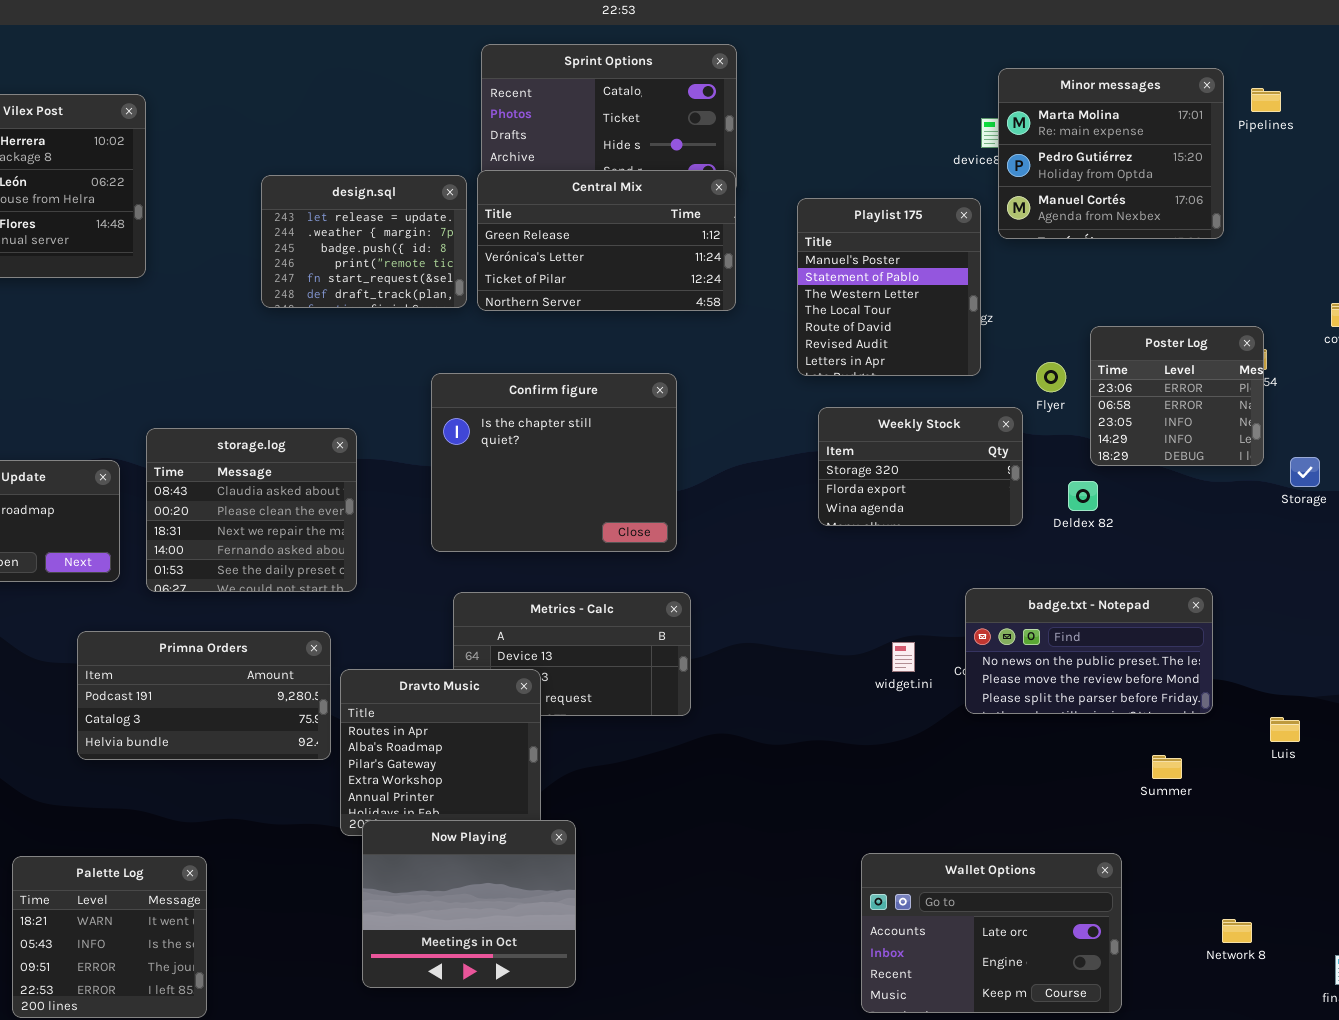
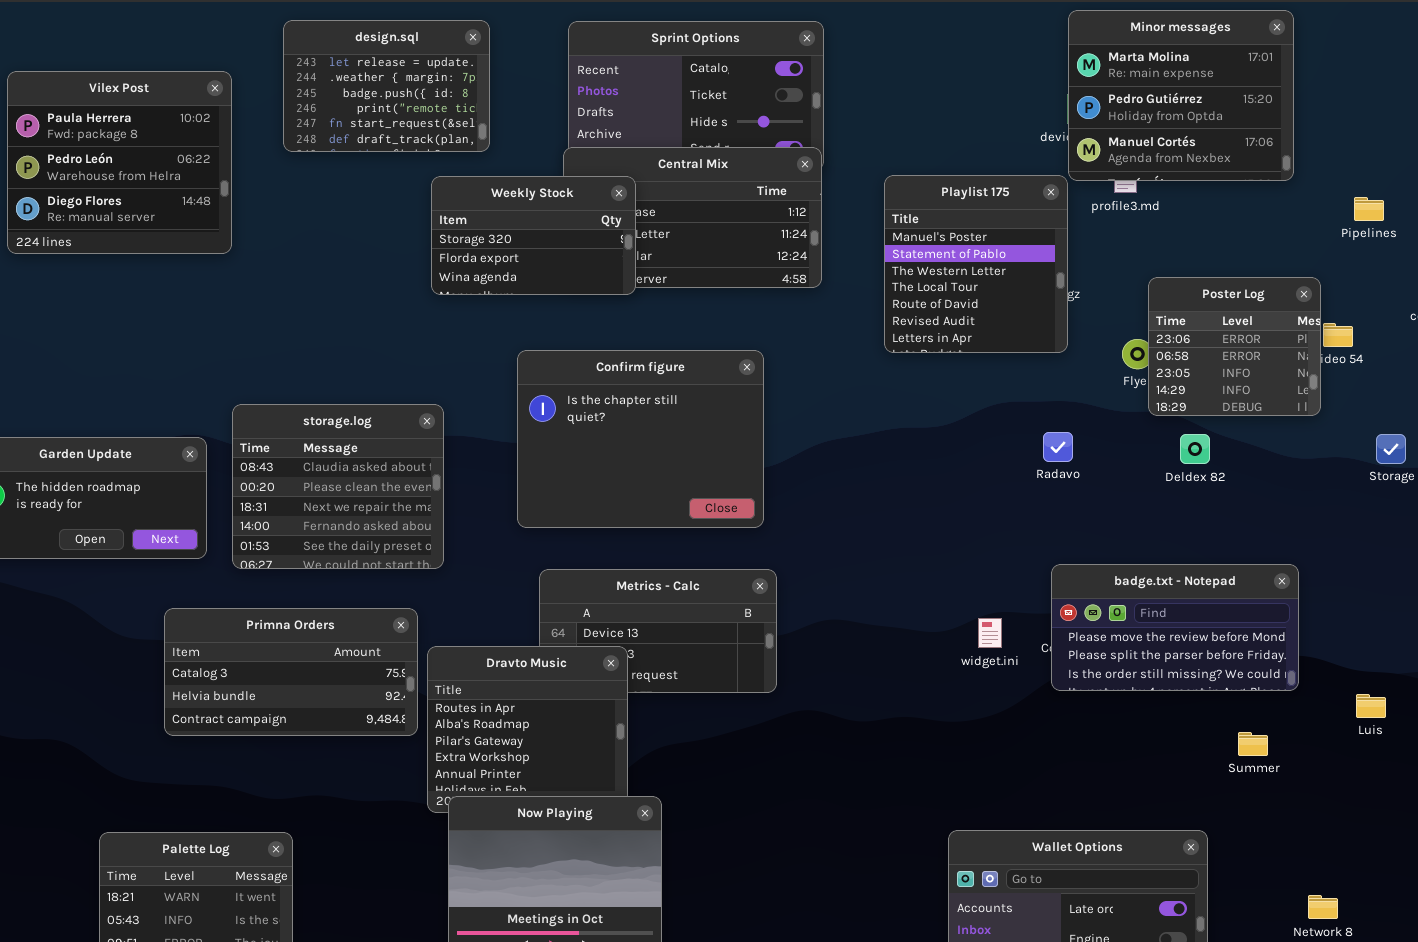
Minor messages: [998,68,1224,239] -> [1068,10,1294,181], moved
Pipelines: [1251,88,1281,112] -> [1354,197,1384,221], moved
design.sql: [261,175,467,308] -> [283,20,490,152], moved
Poster Log: [1090,326,1264,466] -> [1148,277,1321,416], moved
Weekly Stock: [818,407,1023,526] -> [431,176,636,295], moved
Deldex 82: [1068,481,1098,511] -> [1180,434,1210,464], moved
badge.txt - Notepad: [965,588,1213,714] -> [1051,564,1299,691], scrolled down 1 row
Primna Orders: [77,631,331,760] -> [164,608,418,736], scrolled down 1 row

